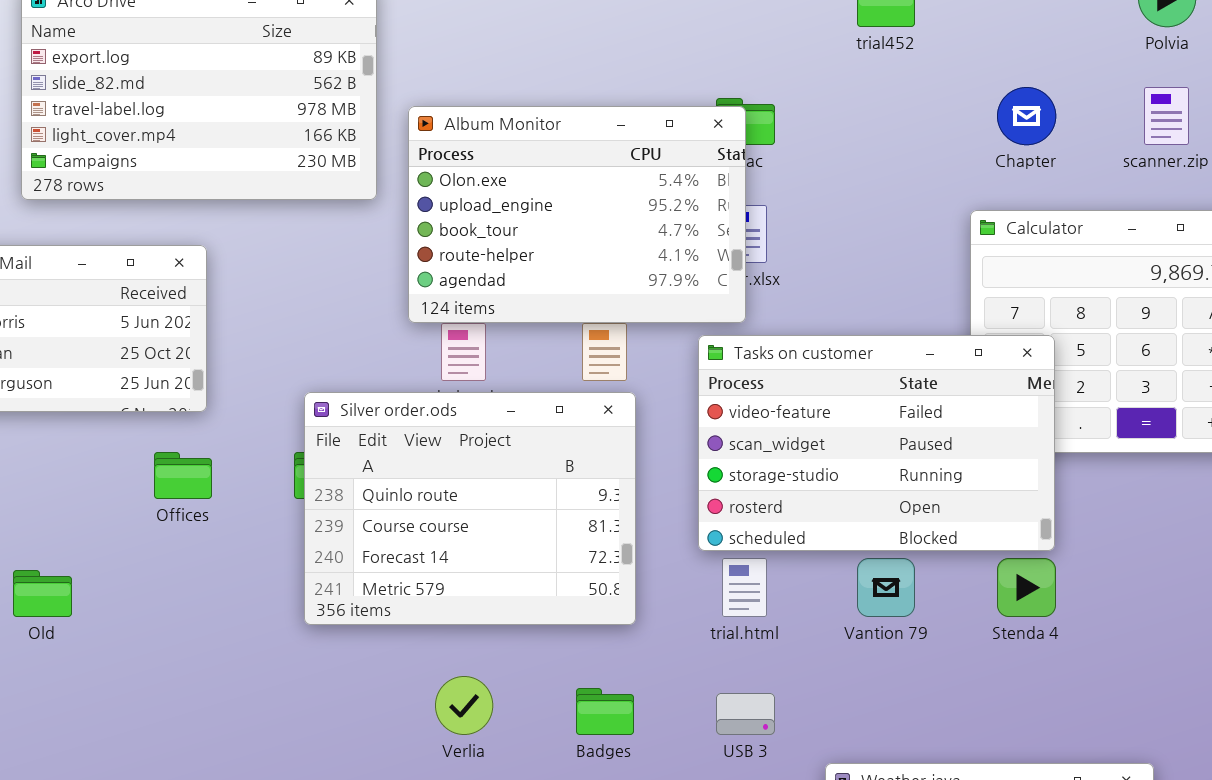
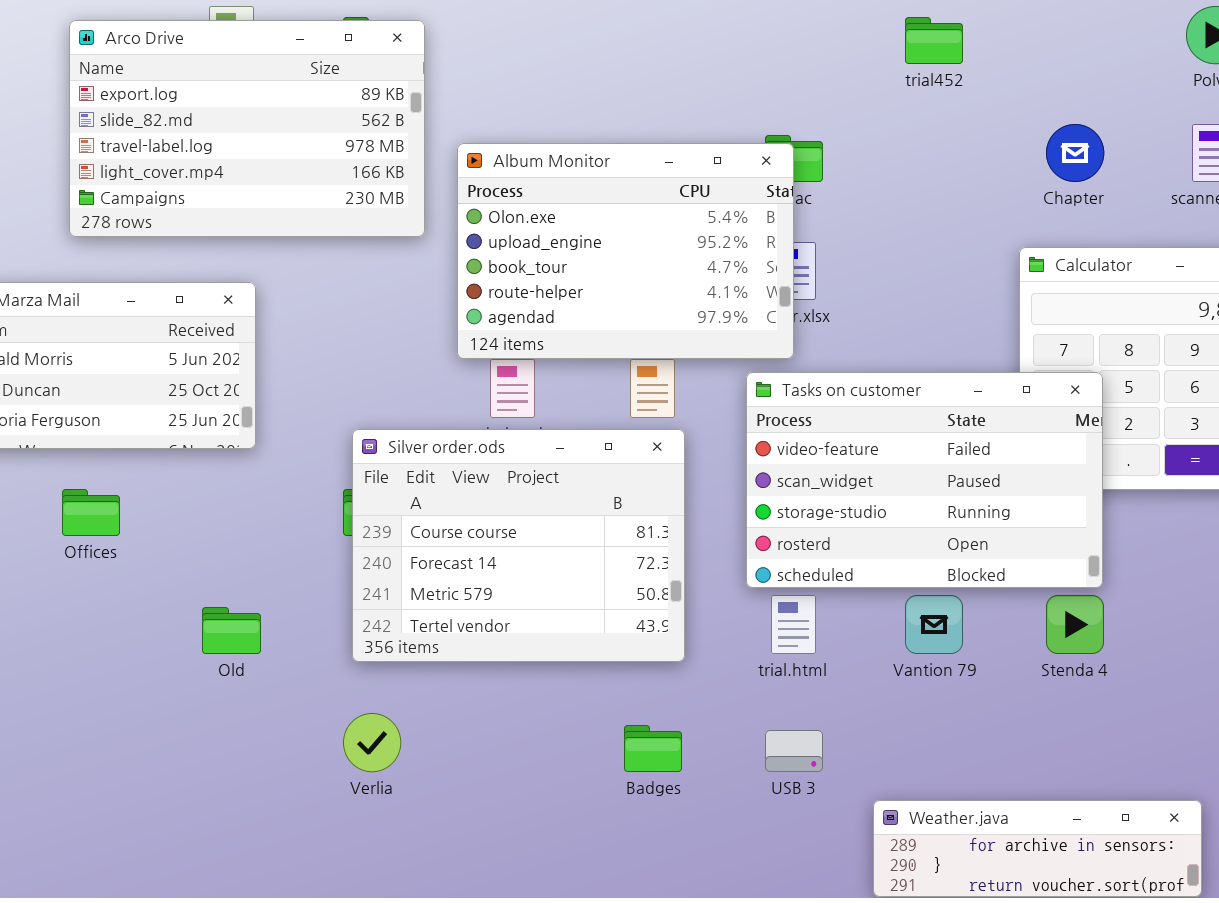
Silver order.ods: [304,392,636,625] -> [352,429,685,662], scrolled down 1 row
Offices: [154,452,212,499] -> [62,489,120,536], moved
Old: [13,570,72,617] -> [202,607,261,654], moved
Verlia: [435,676,493,735] -> [343,713,401,772], moved

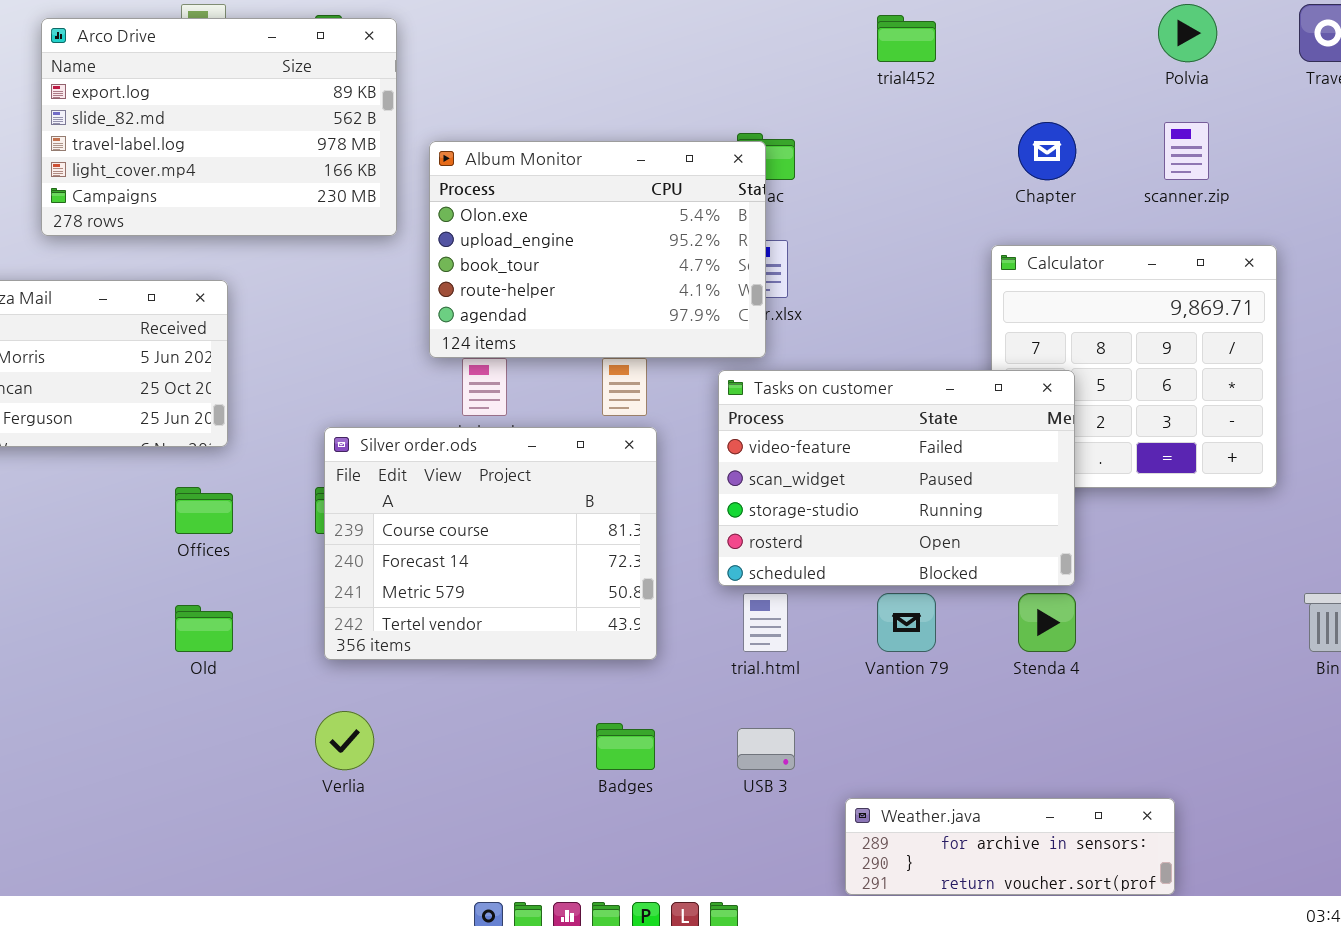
Offices: [62,489,120,536] -> [175,487,233,534], moved

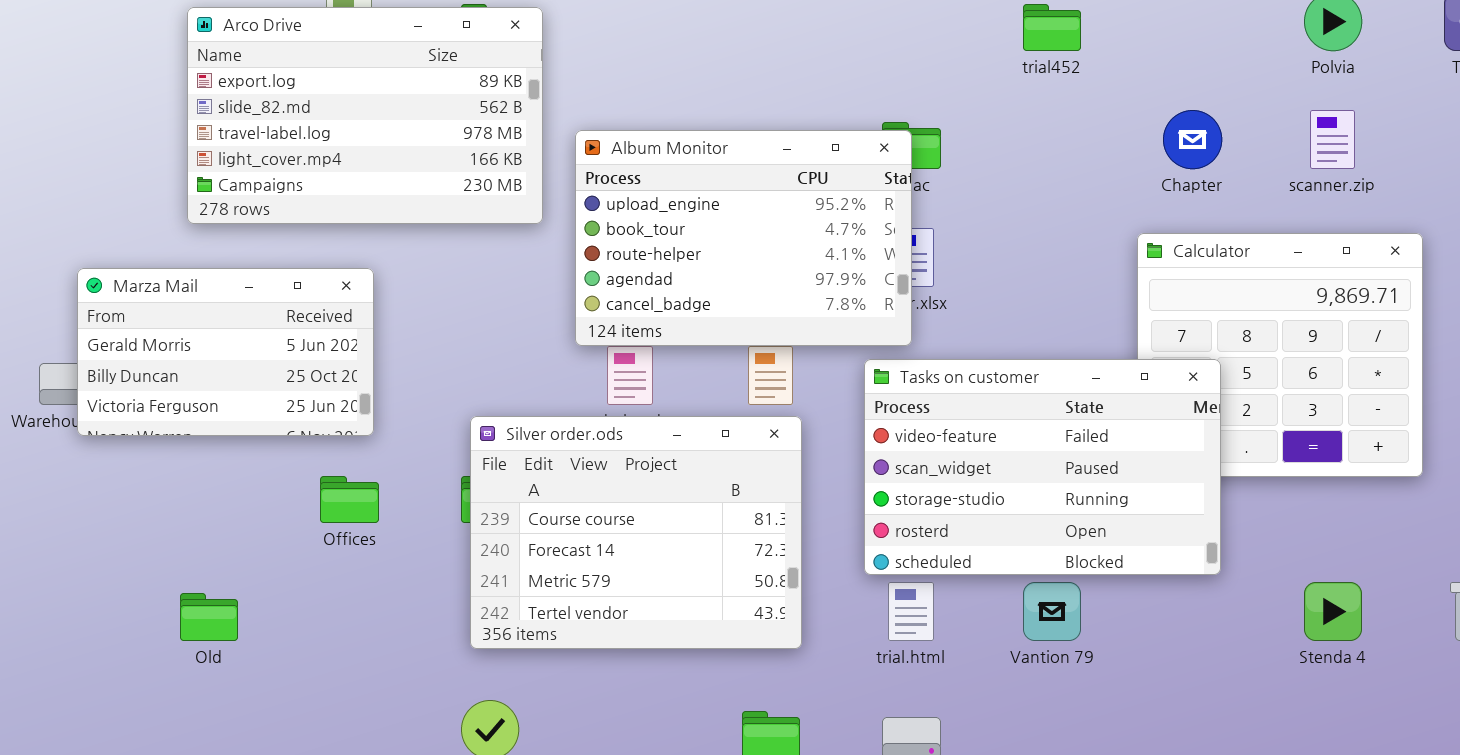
Album Monitor: [429,141,766,358] -> [575,130,912,346], scrolled down 1 row
Stenda 4: [1018,593,1076,652] -> [1304,582,1362,641], moved
Old: [175,605,233,652] -> [180,593,238,641], moved

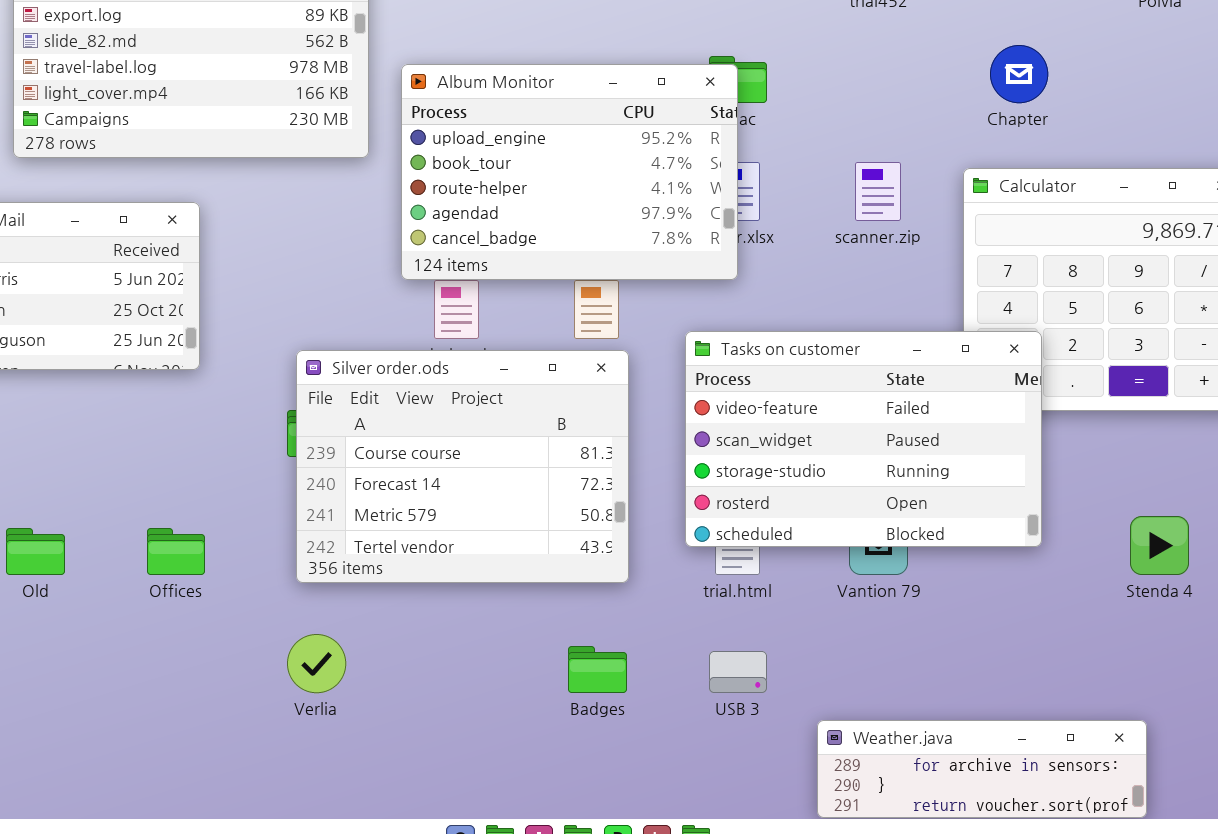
scanner.zip: [1310,110,1355,169] -> [855,162,901,221], moved
Tasks on customer: [864,359,1221,575] -> [685,331,1042,547], moved
Offices: [320,476,379,523] -> [147,528,205,575], moved

